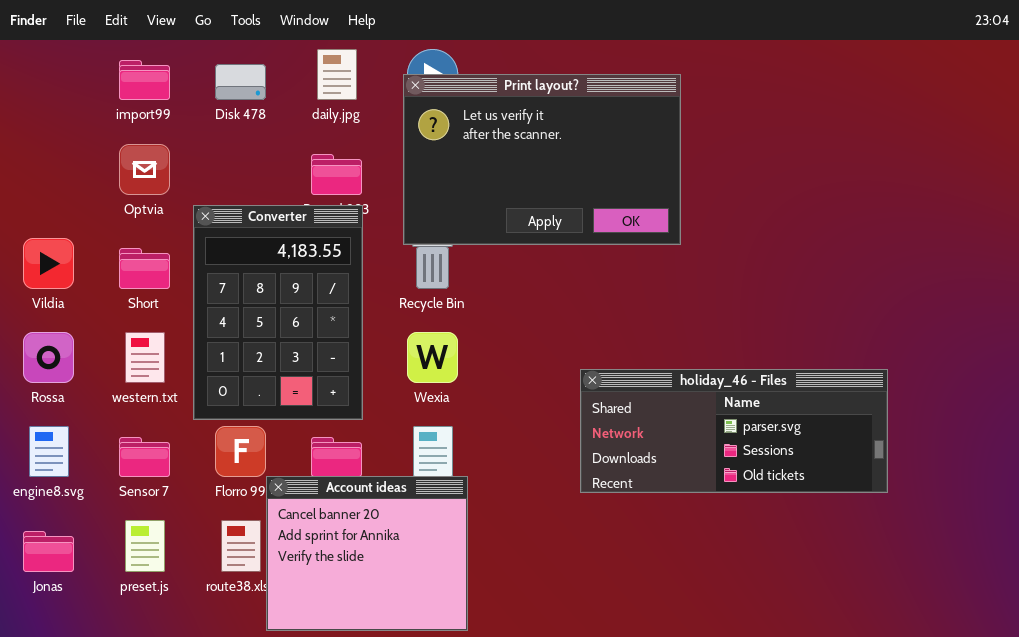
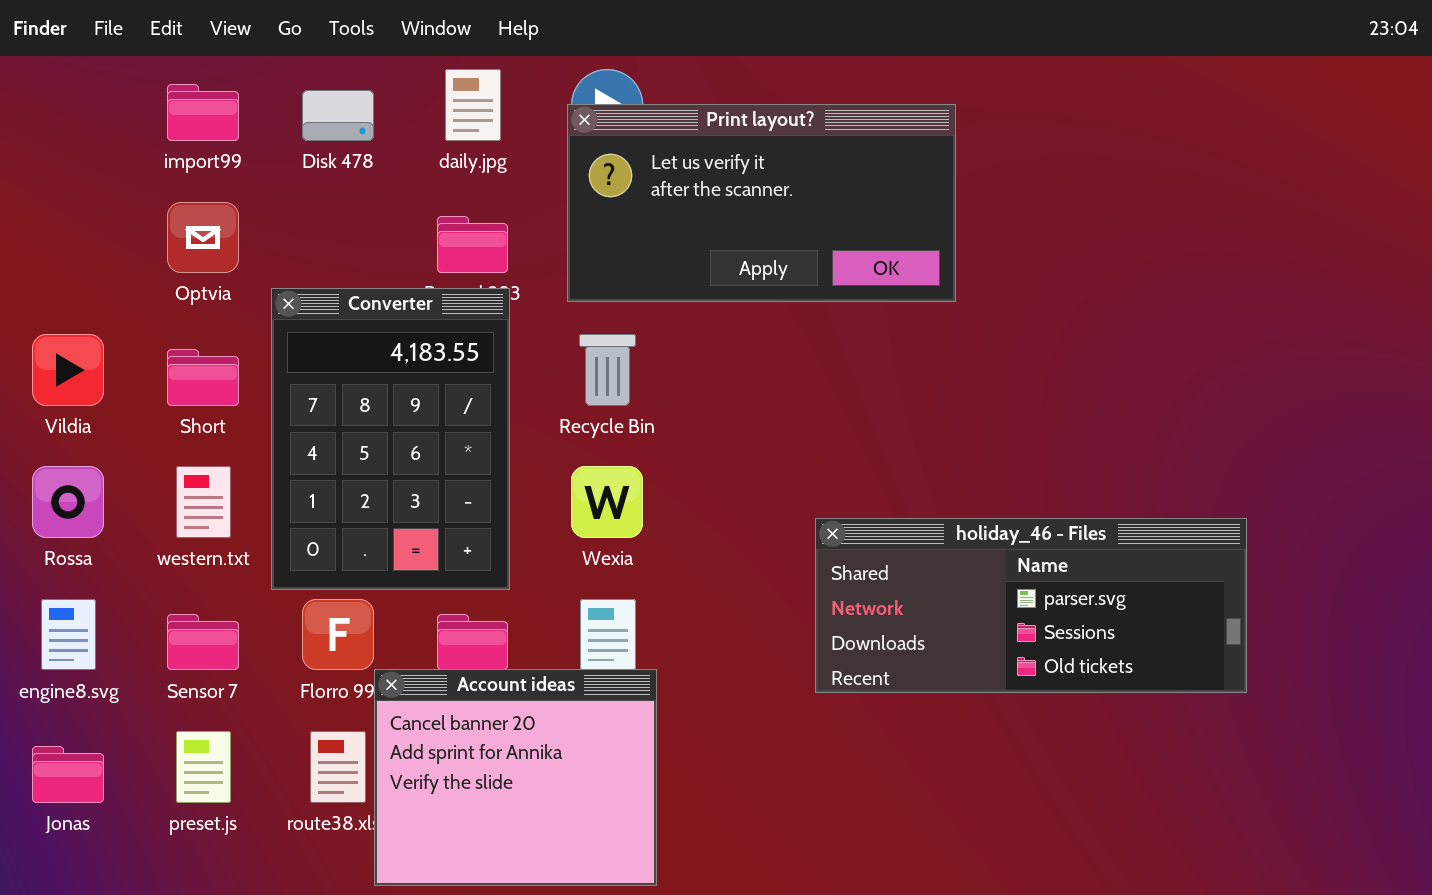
Print layout?: [403,74,681,245] -> [567,104,956,302], resized

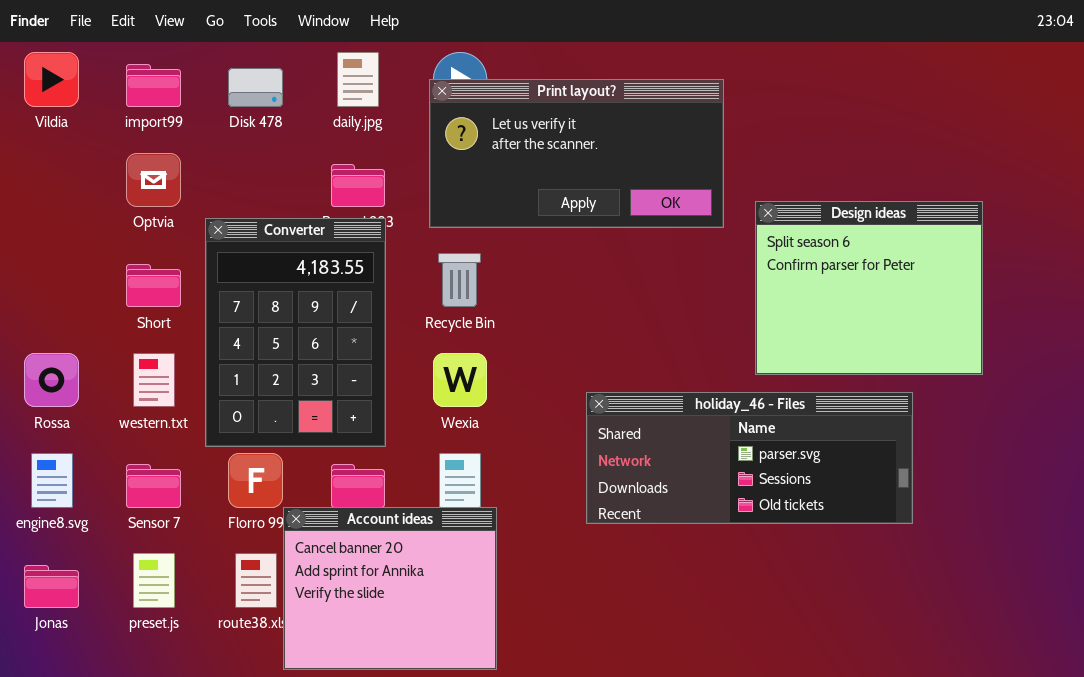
Design ideas: none -> [755,201,983,375], opened
Vildia: [32,334,104,406] -> [24,52,79,107], moved
holiday_46 - Files: [815,518,1247,693] -> [586,392,913,524], moved

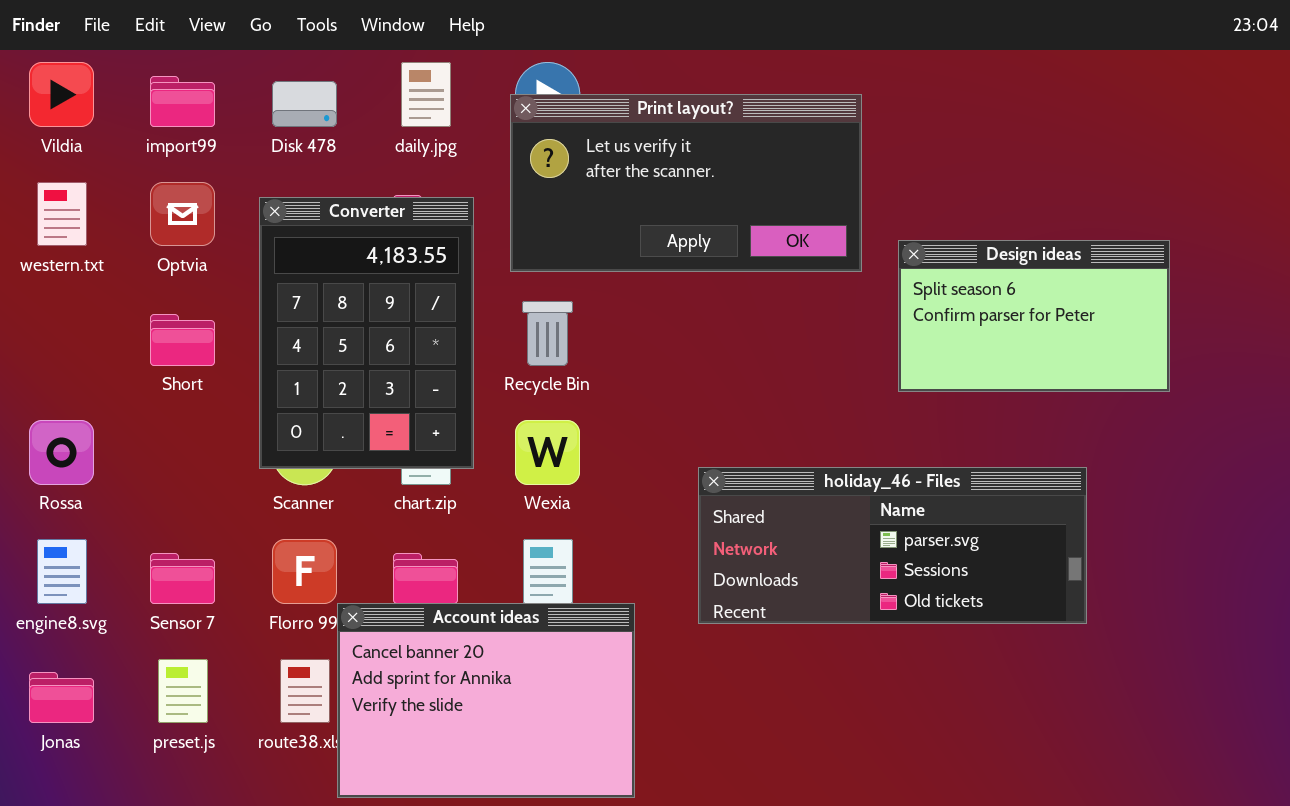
Design ideas: [755,201,983,375] -> [898,240,1170,392], resized
Converter: [205,218,386,447] -> [259,197,474,469], moved
western.txt: [133,353,175,407] -> [37,182,87,246], moved
Account ideas: [283,507,497,670] -> [337,603,635,798], resized

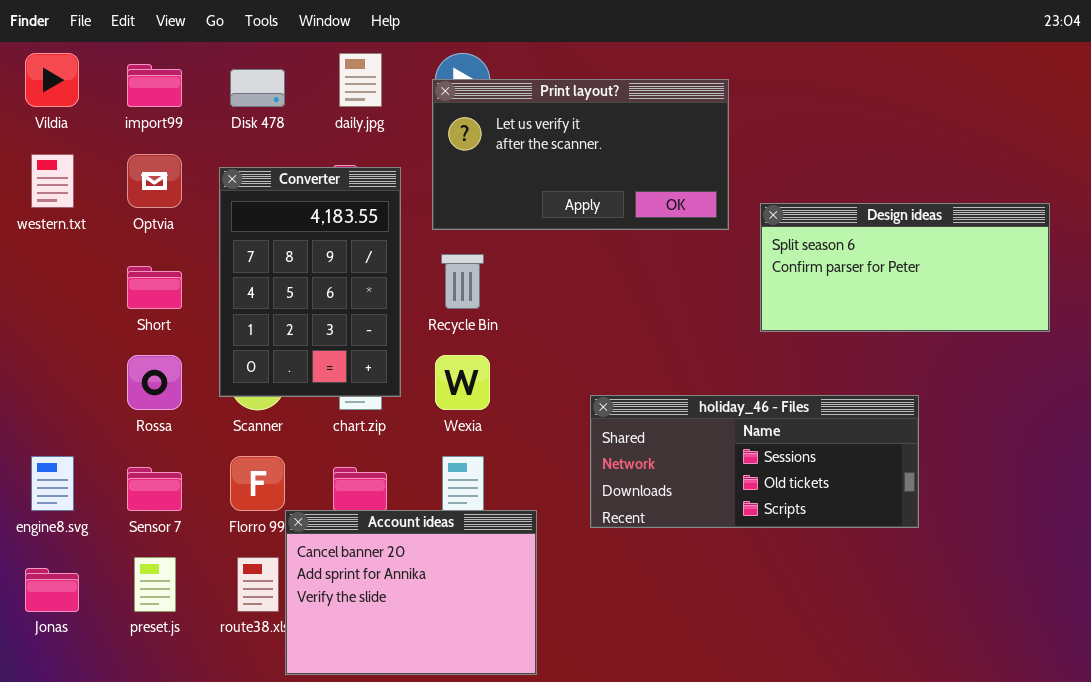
Design ideas: [898,240,1170,392] -> [760,203,1050,332], resized
Rossa: [29,420,94,485] -> [127,355,182,410], moved
holiday_46 - Files: [698,467,1087,624] -> [590,395,919,528], scrolled down 1 row

